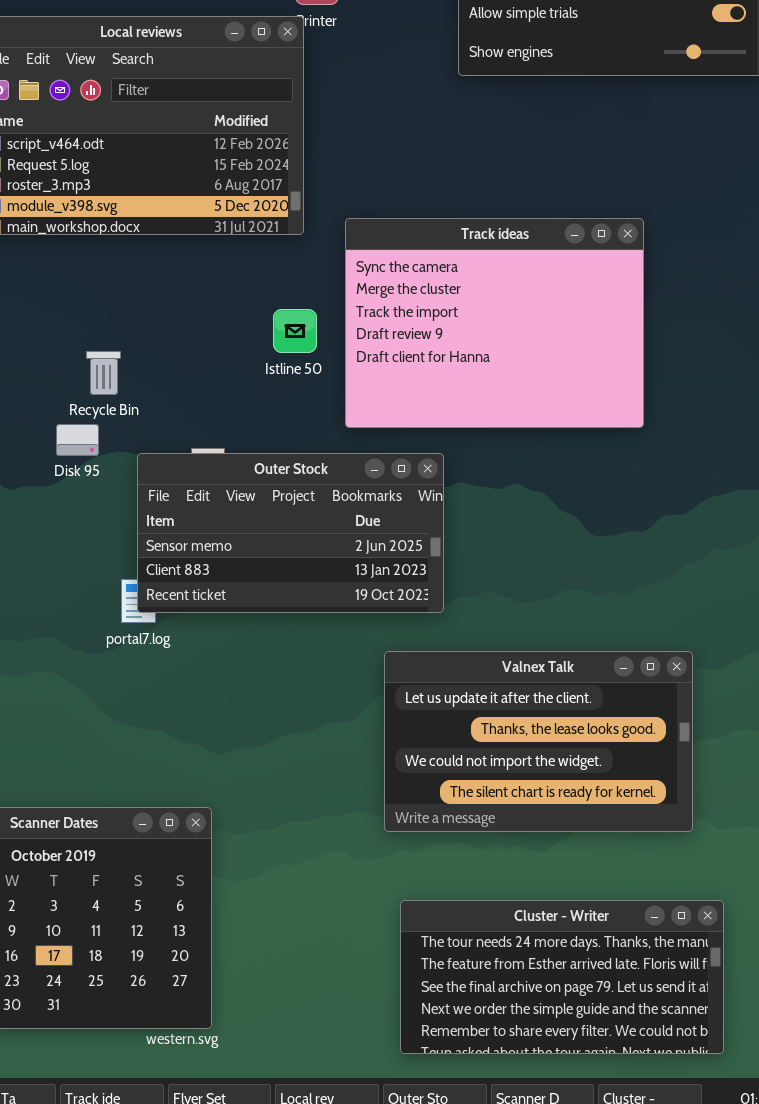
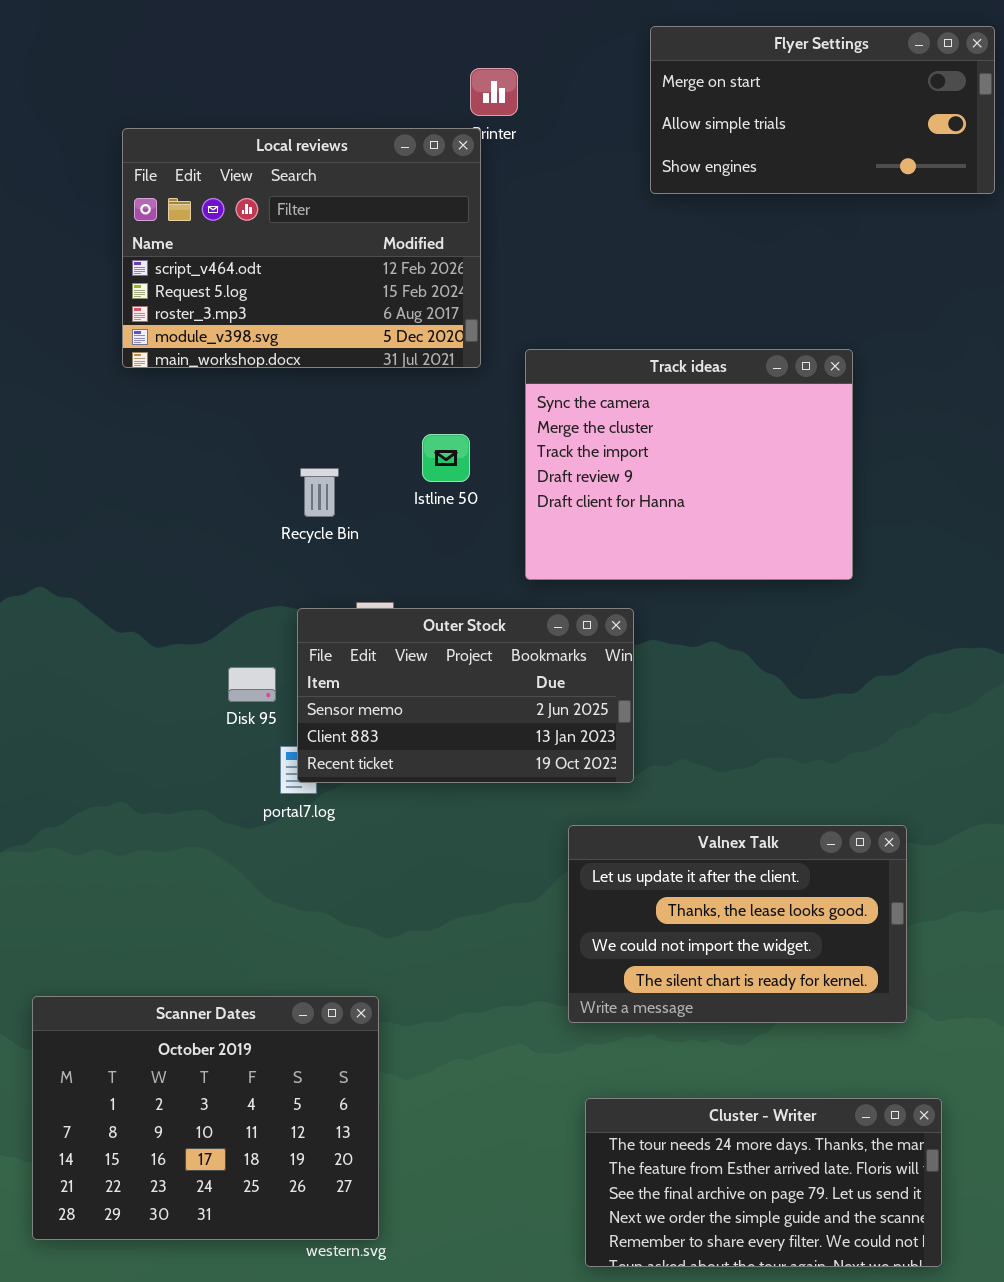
Istline 50: [273,309,317,353] -> [422,434,470,482], moved
Recycle Bin: [86,351,121,395] -> [300,468,339,517], moved
Disk 95: [56,424,99,456] -> [228,667,276,702], moved

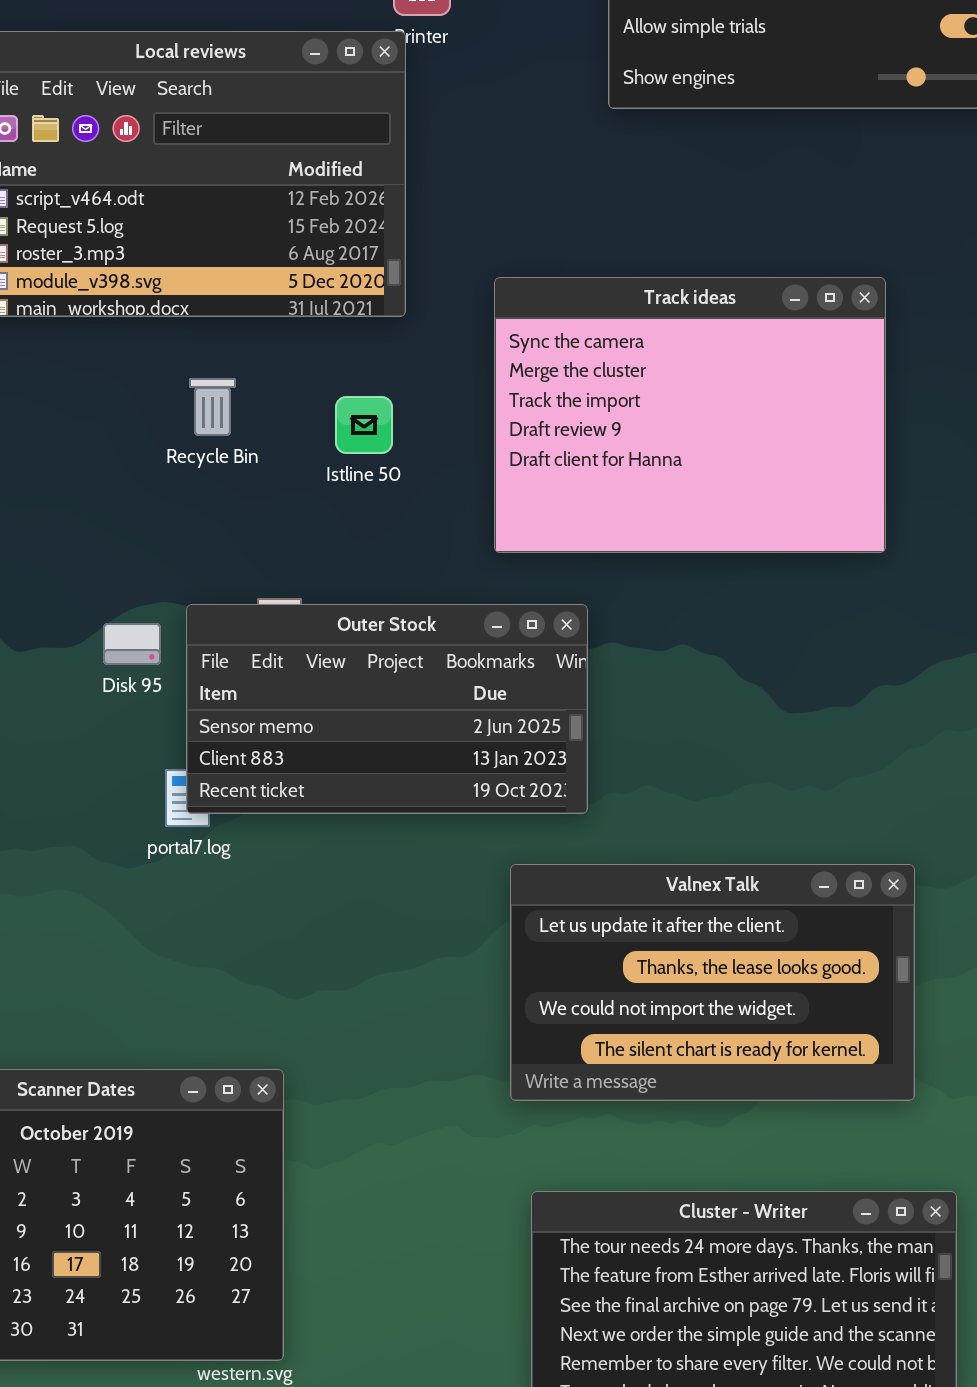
Track ideas: [525,349,853,580] -> [494,277,886,553], moved
Recycle Bin: [300,468,339,517] -> [189,378,236,436], moved
Disk 95: [228,667,276,702] -> [103,623,161,665], moved

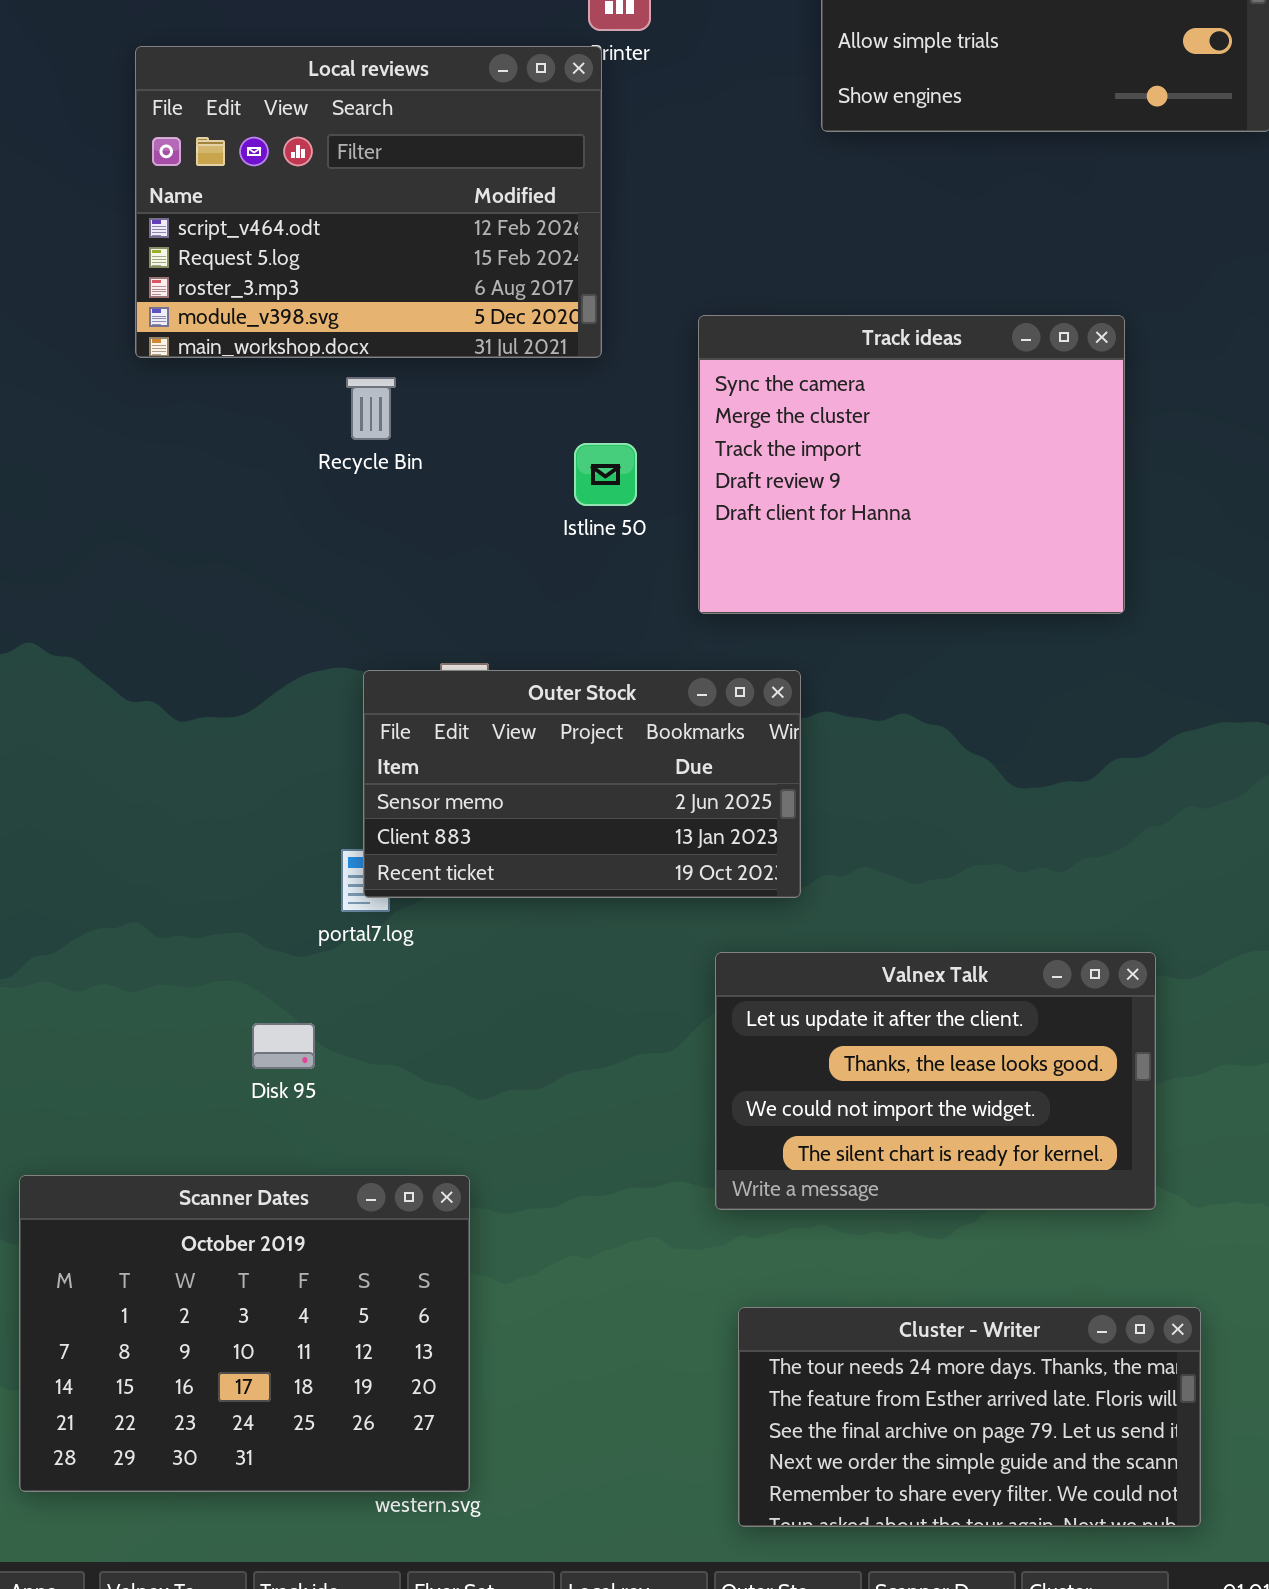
Recycle Bin: [189,378,236,436] -> [346,377,396,440], moved
Istline 50: [335,396,393,454] -> [574,443,637,506], moved
Disk 95: [103,623,161,665] -> [252,1023,315,1069], moved

